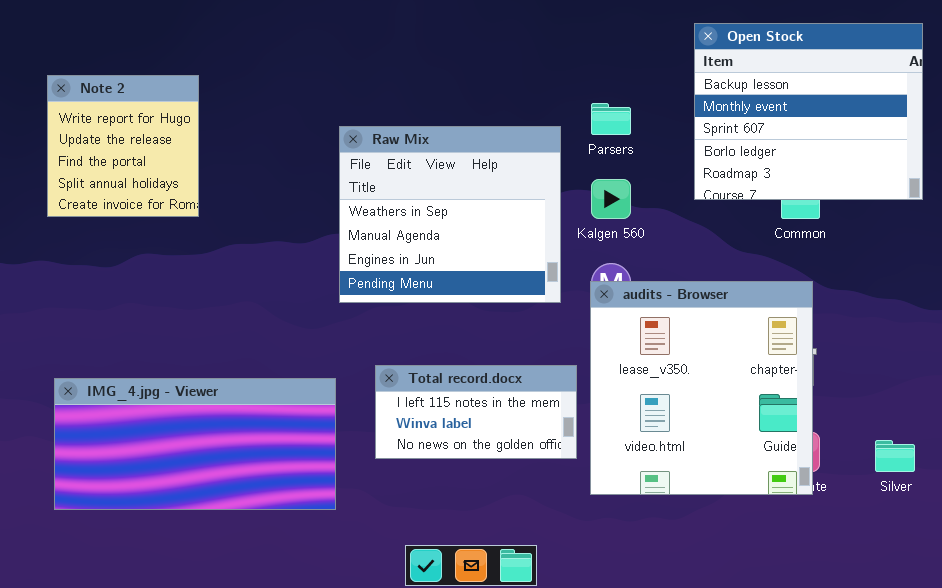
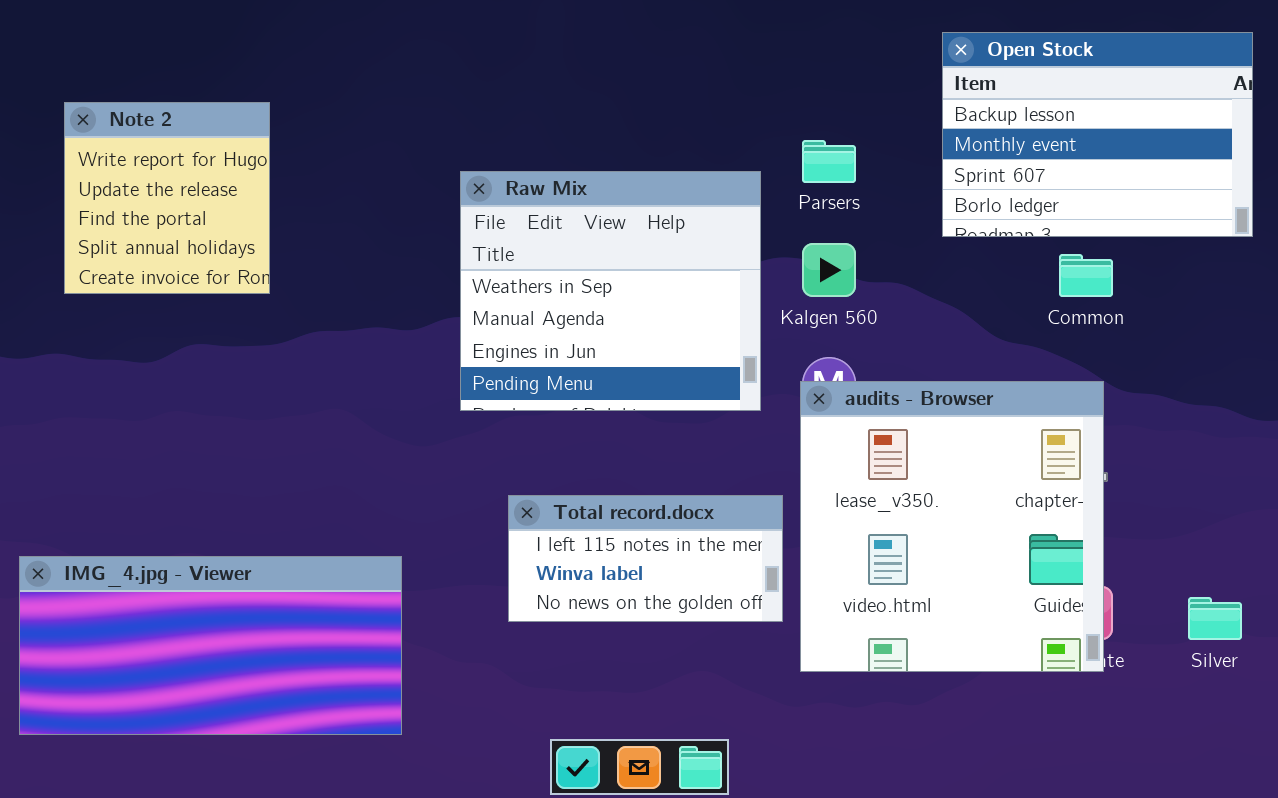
Open Stock: [694,23,923,200] -> [942,32,1253,237], resized
IMG_4.jpg - Viewer: [54,378,336,510] -> [19,556,402,735], moved

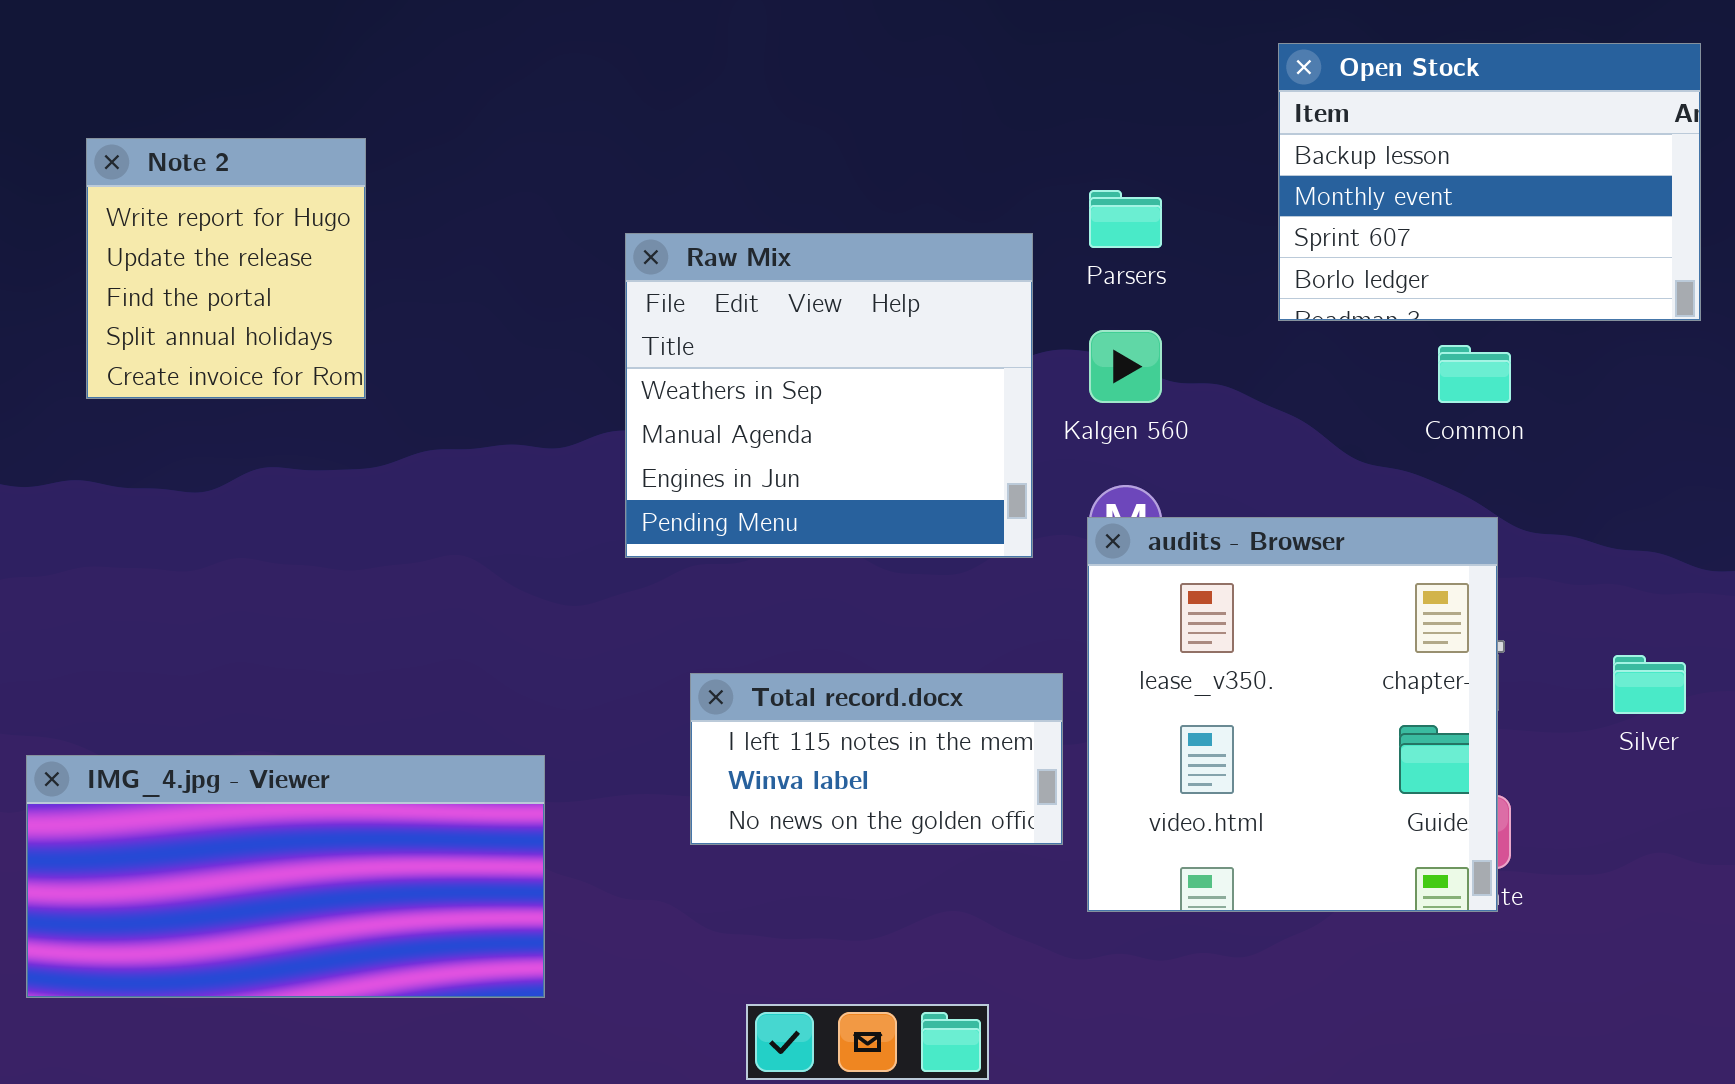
Silver: [1188,597,1242,640] -> [1613,655,1686,714], moved

